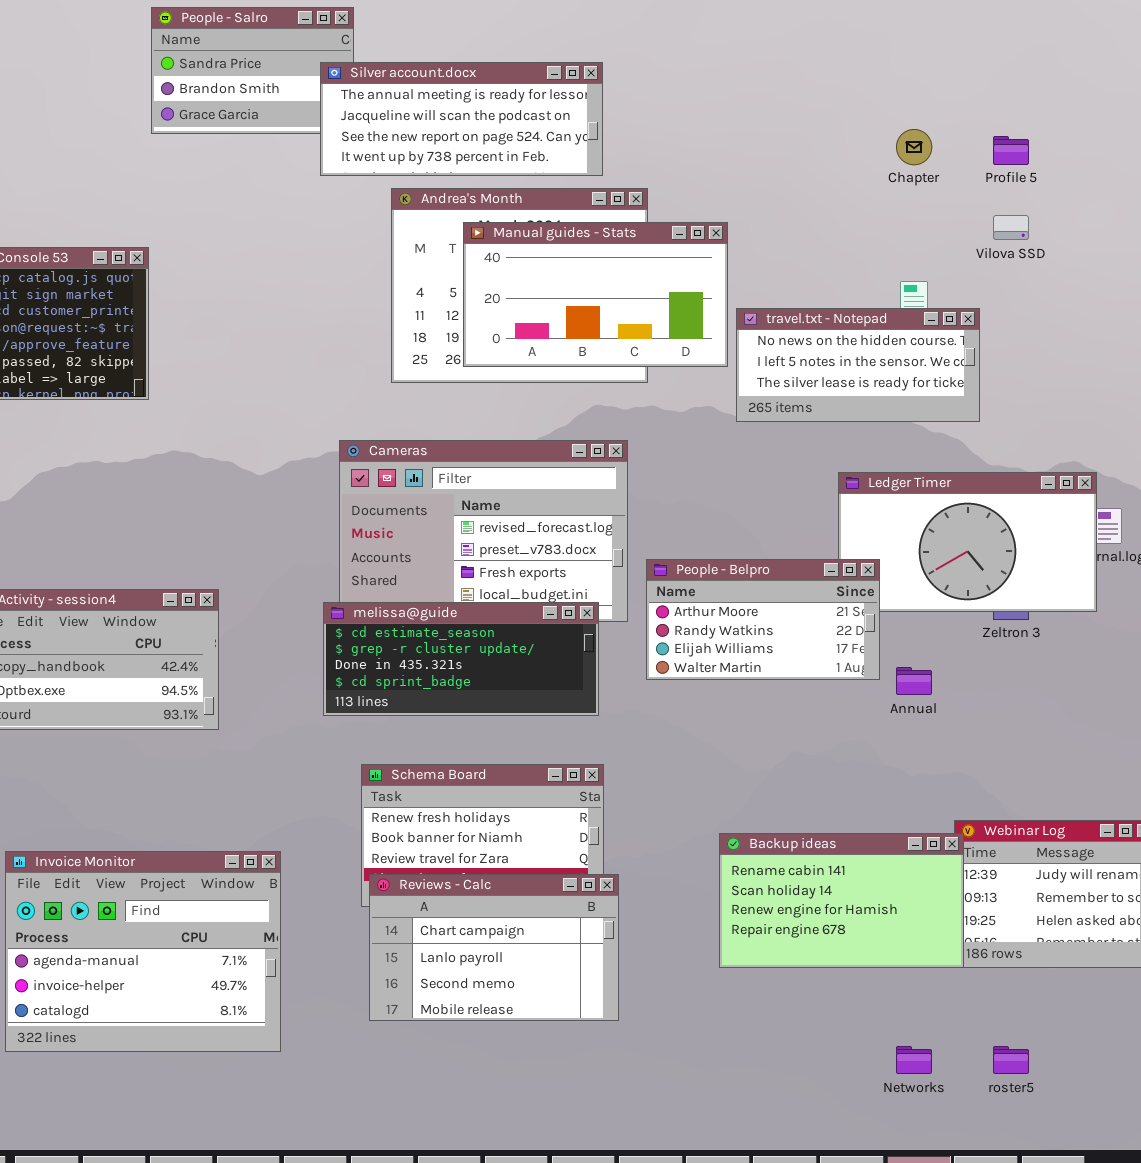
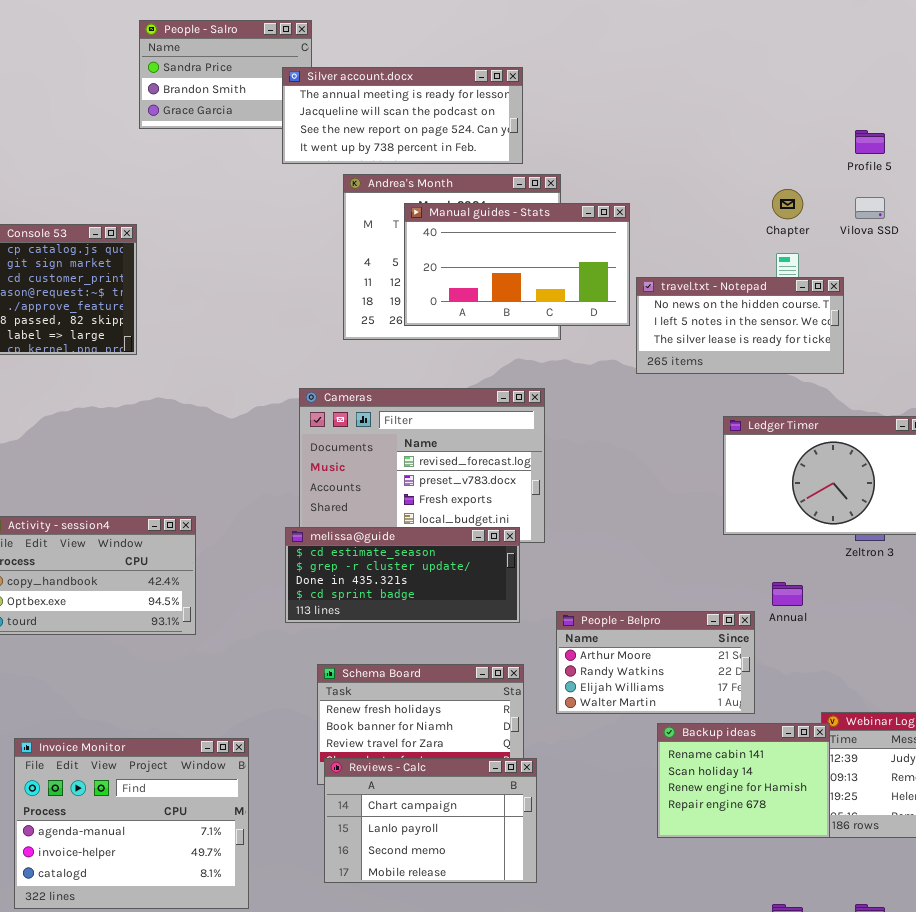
Chapter: [896,129,932,165] -> [772,189,803,219], moved
People - Belpro: [646,559,880,680] -> [556,611,755,714], moved
Backup ideas: [719,833,964,968] -> [657,723,830,838], resized

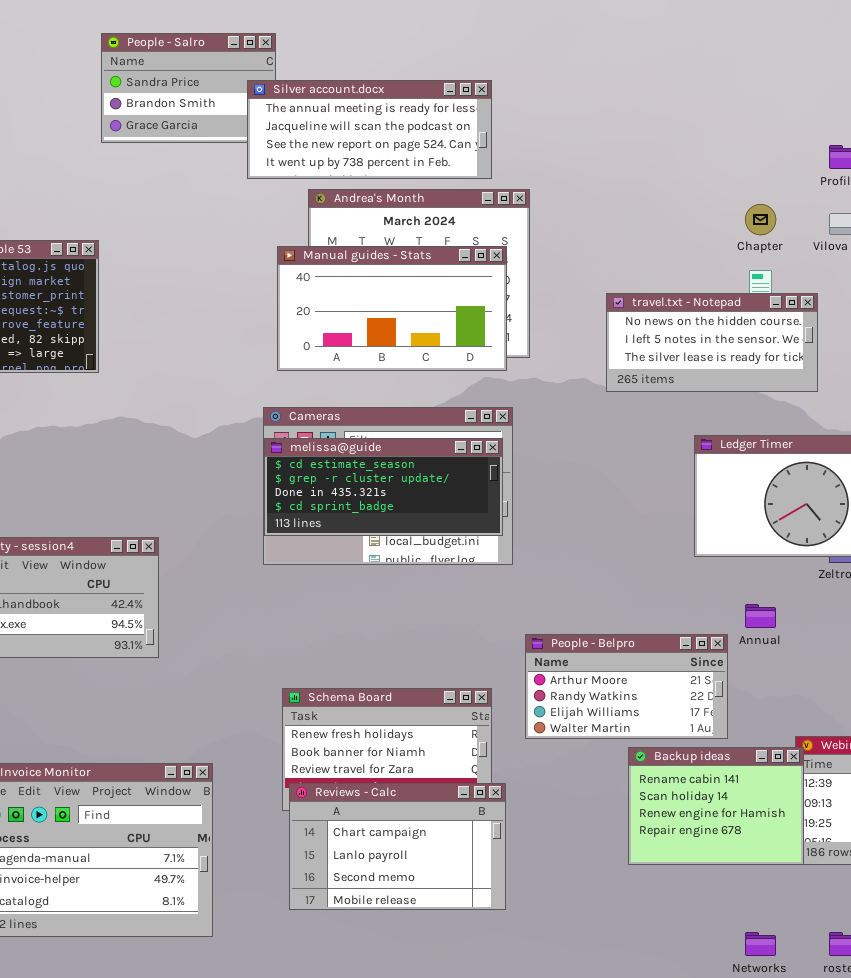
Manual guides - Stats: [404,203,630,326] -> [277,246,507,371], moved
melissa@guide: [285,527,520,623] -> [264,438,503,536], moved

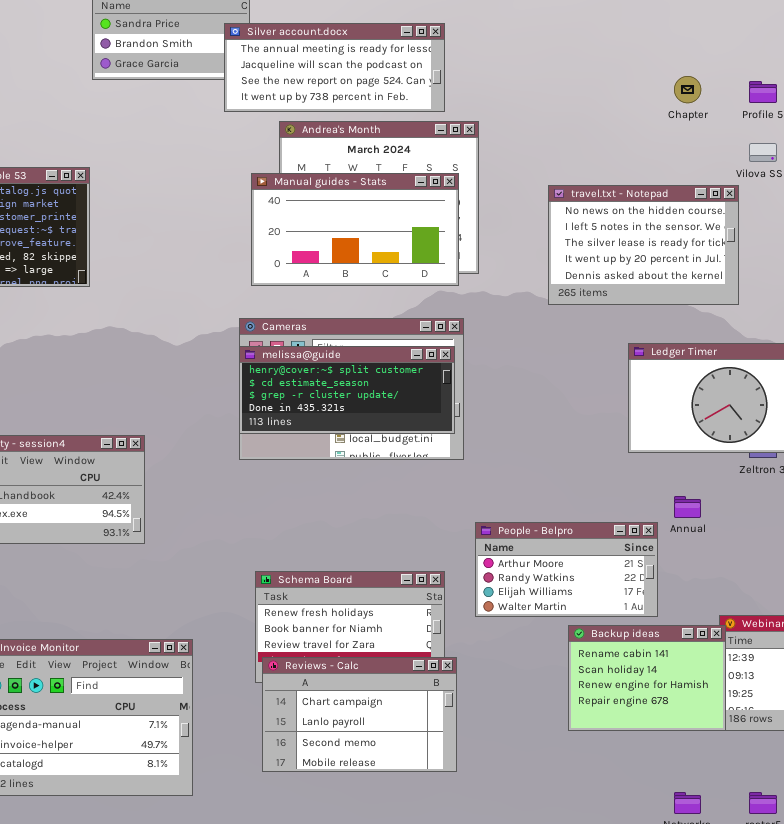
Chapter: [745,204,776,235] -> [674,76,701,103], moved
travel.txt - Notepad: [606,293,818,392] -> [548,185,739,305], resized
melissa@guide: [264,438,503,536] -> [239,346,455,434], scrolled up 1 row

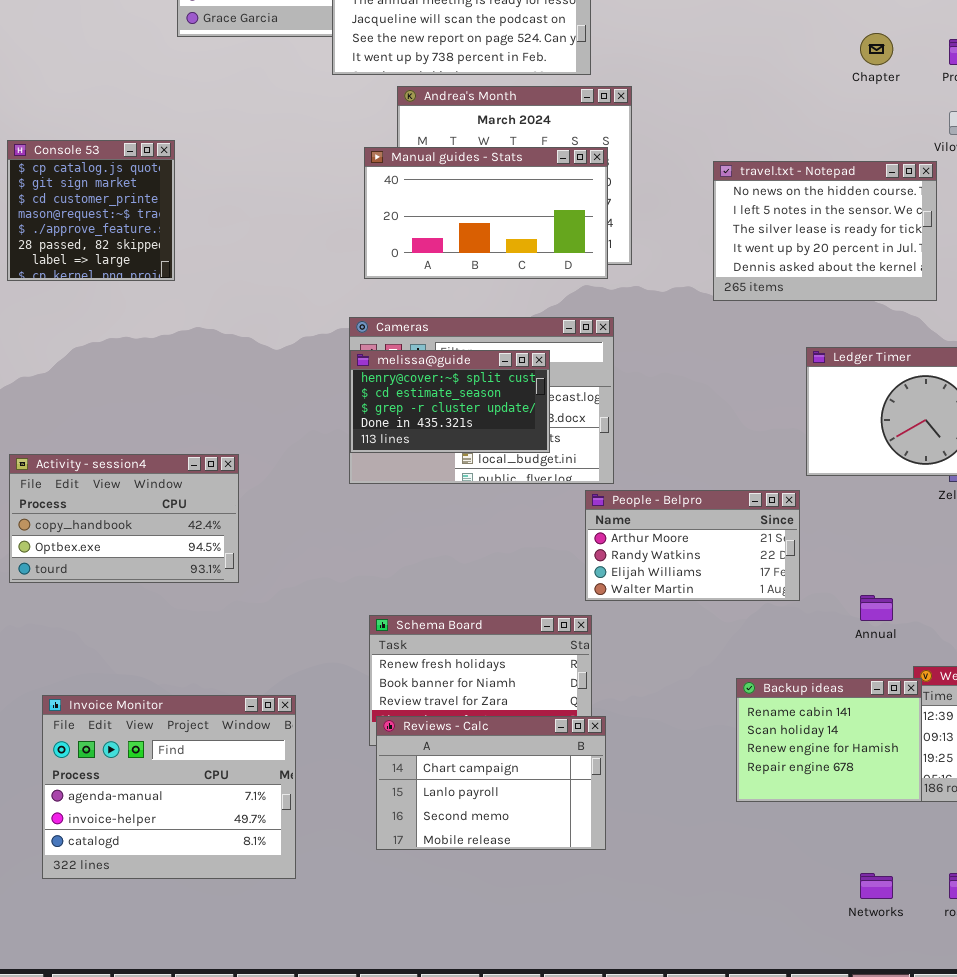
melissa@guide: [239,346,455,434] -> [350,350,550,453], resized
Annual: [674,496,701,518] -> [860,595,893,621], moved
People - Belpro: [475,522,658,617] -> [585,490,800,601], moved

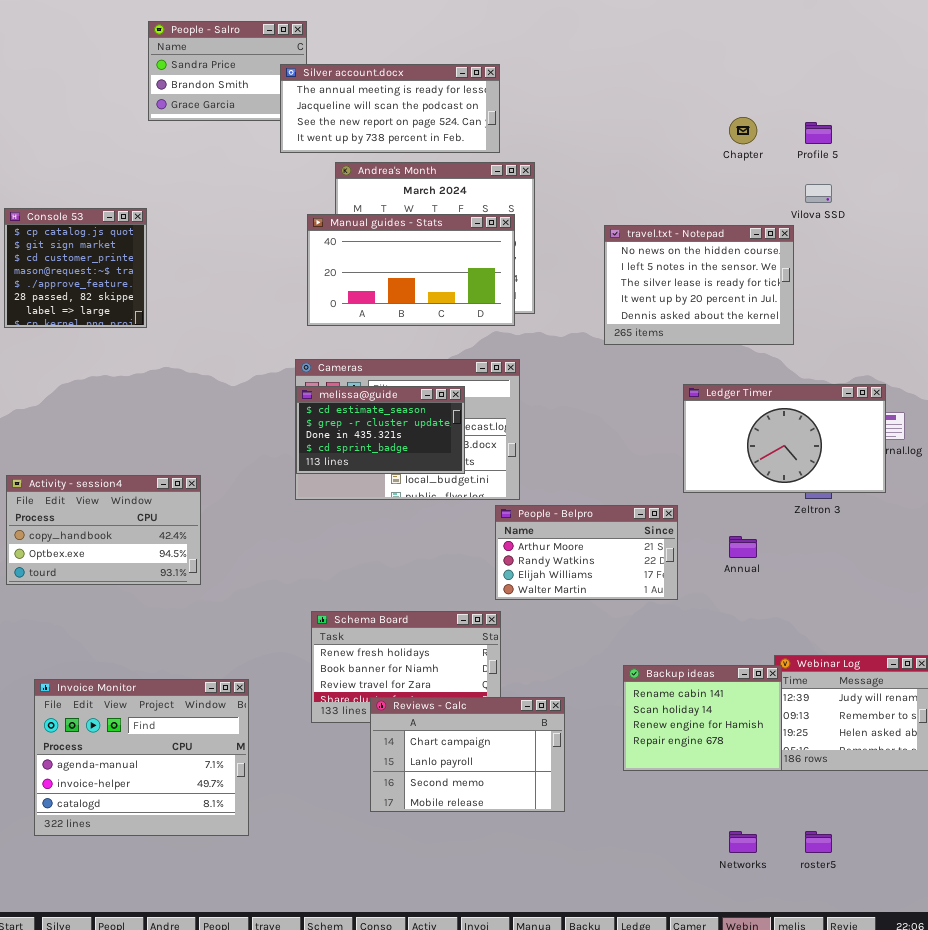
melissa@guide: [350,350,550,453] -> [296,386,465,474], scrolled down 1 row
Annual: [860,595,893,621] -> [729,536,757,558], moved
Reviews - Calc: [376,716,606,850] -> [370,697,565,812], moved

